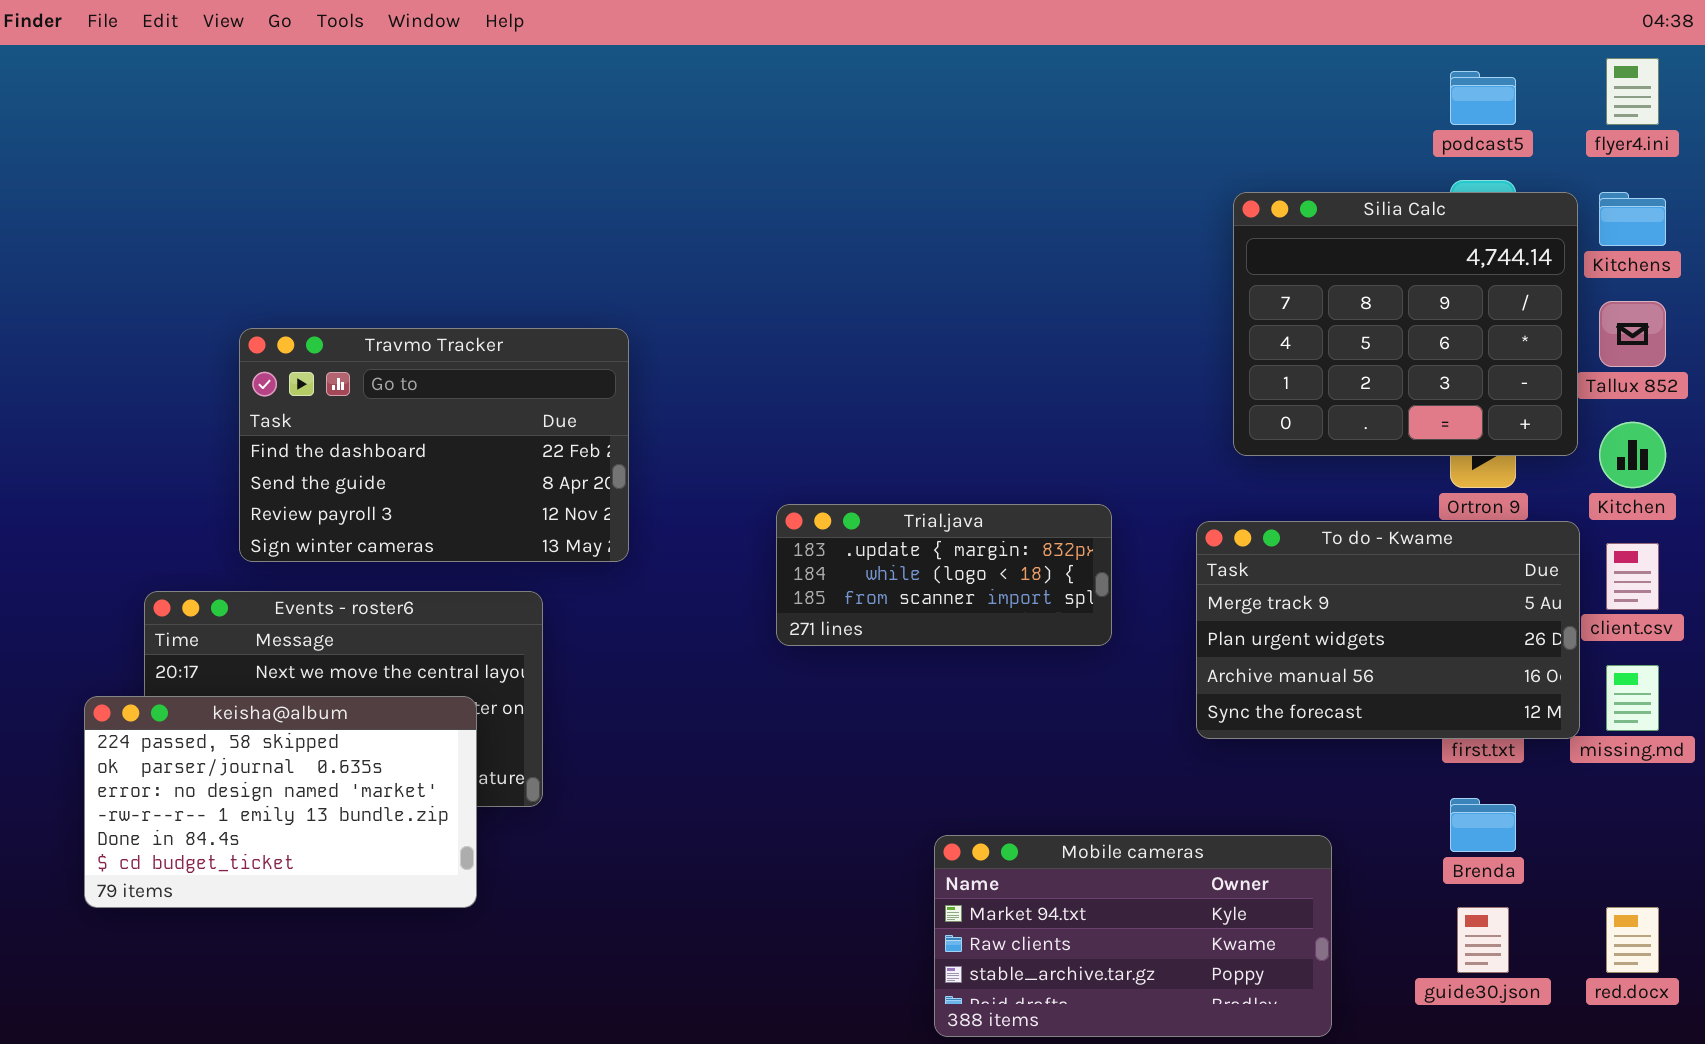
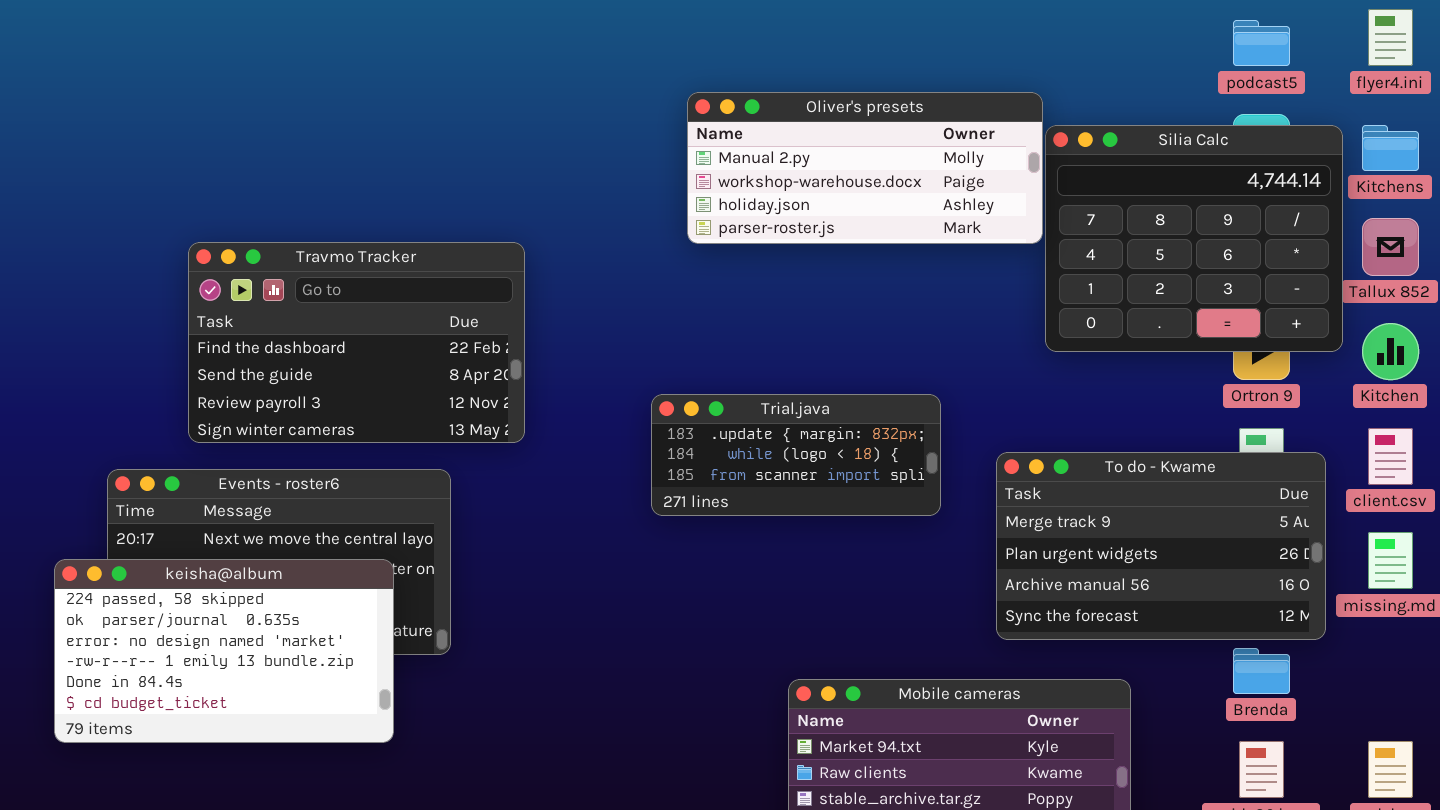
Oliver's presets: none -> [687,92,1043,244], opened
To do - Kwame: [1196,521,1580,739] -> [996,452,1326,640], moved

